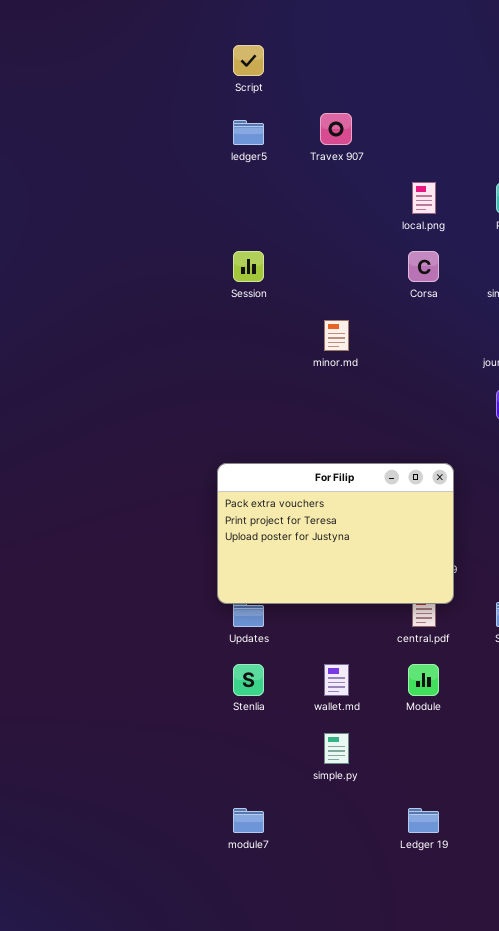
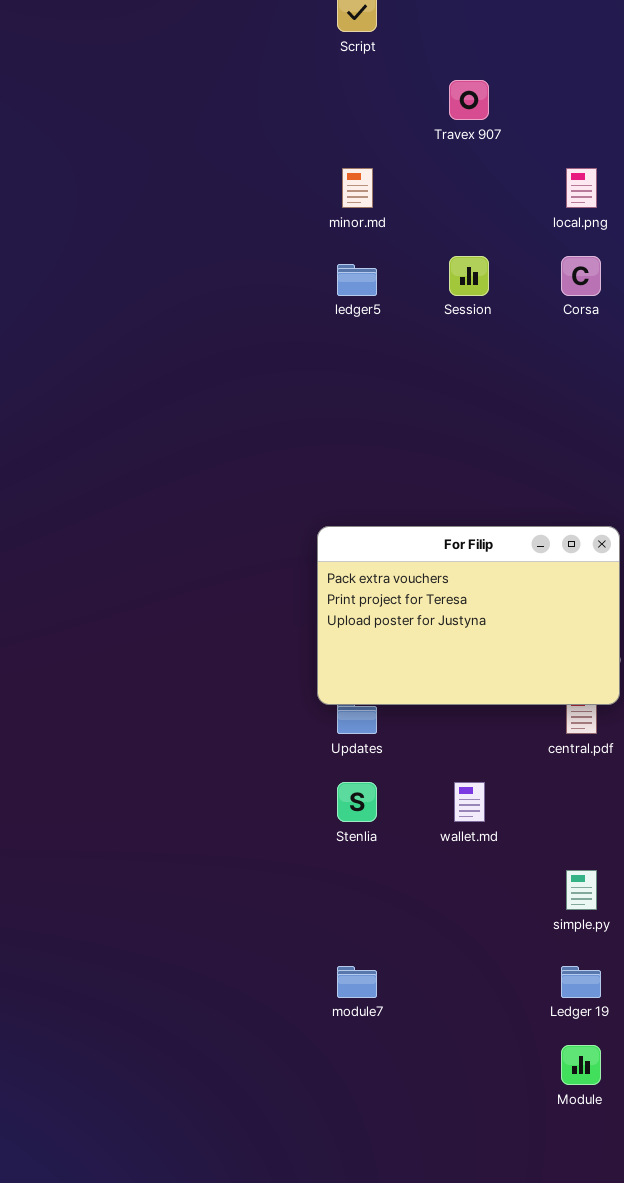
ledger5: [233,120,264,145] -> [337,264,377,296], moved
Session: [233,251,264,282] -> [449,256,489,296], moved
minor.md: [324,320,349,351] -> [342,168,373,208], moved
Module: [408,664,439,696] -> [561,1045,601,1085], moved
simple.py: [324,733,349,764] -> [566,870,597,910], moved

